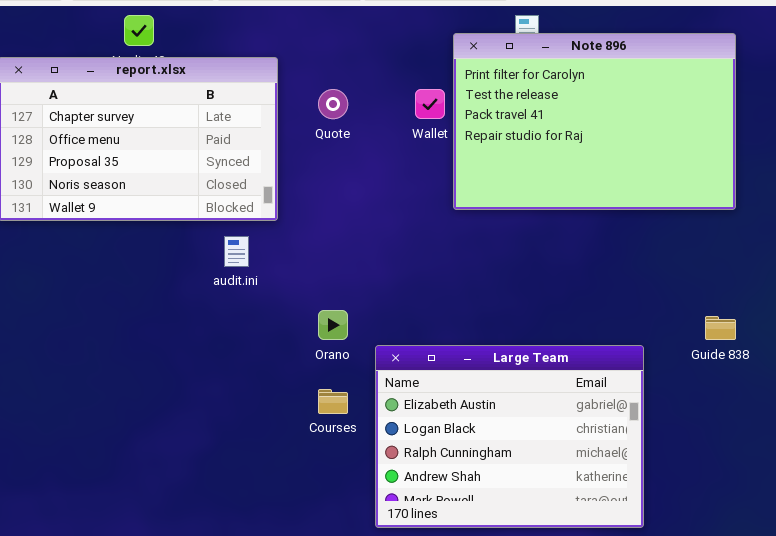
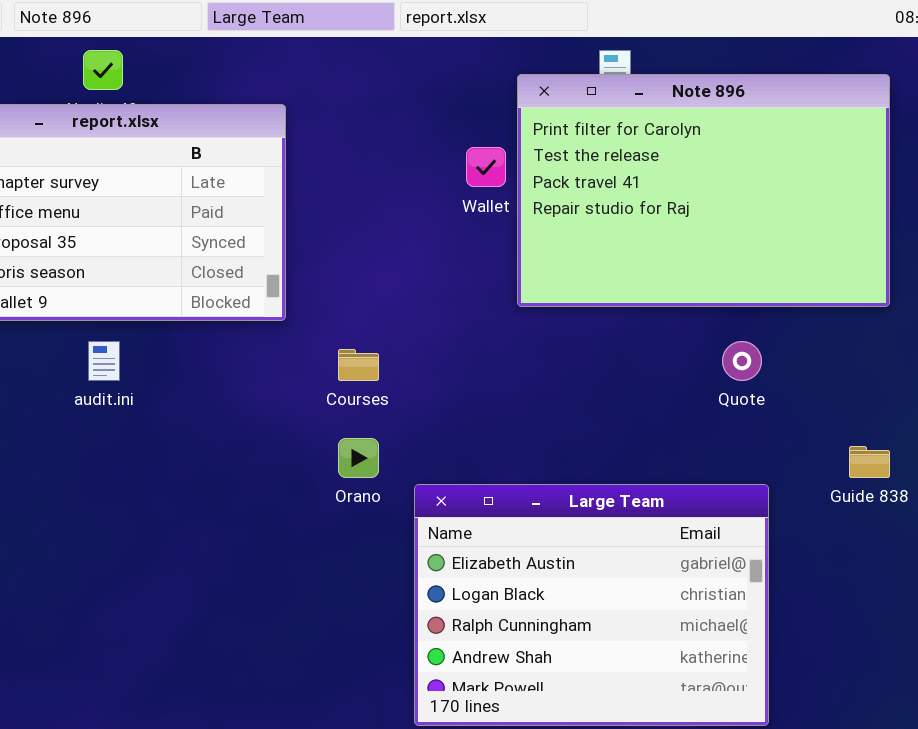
Quote: [318,89,348,119] -> [722,341,762,381], moved
audit.ini: [224,236,249,267] -> [88,341,120,381], moved
Courses: [318,389,348,414] -> [338,349,379,381], moved

